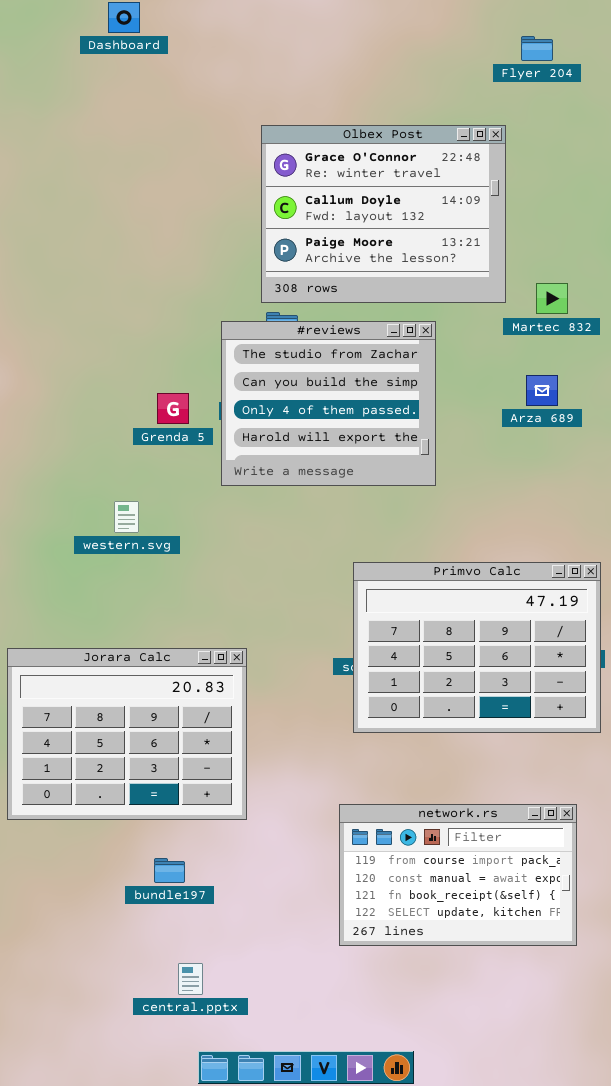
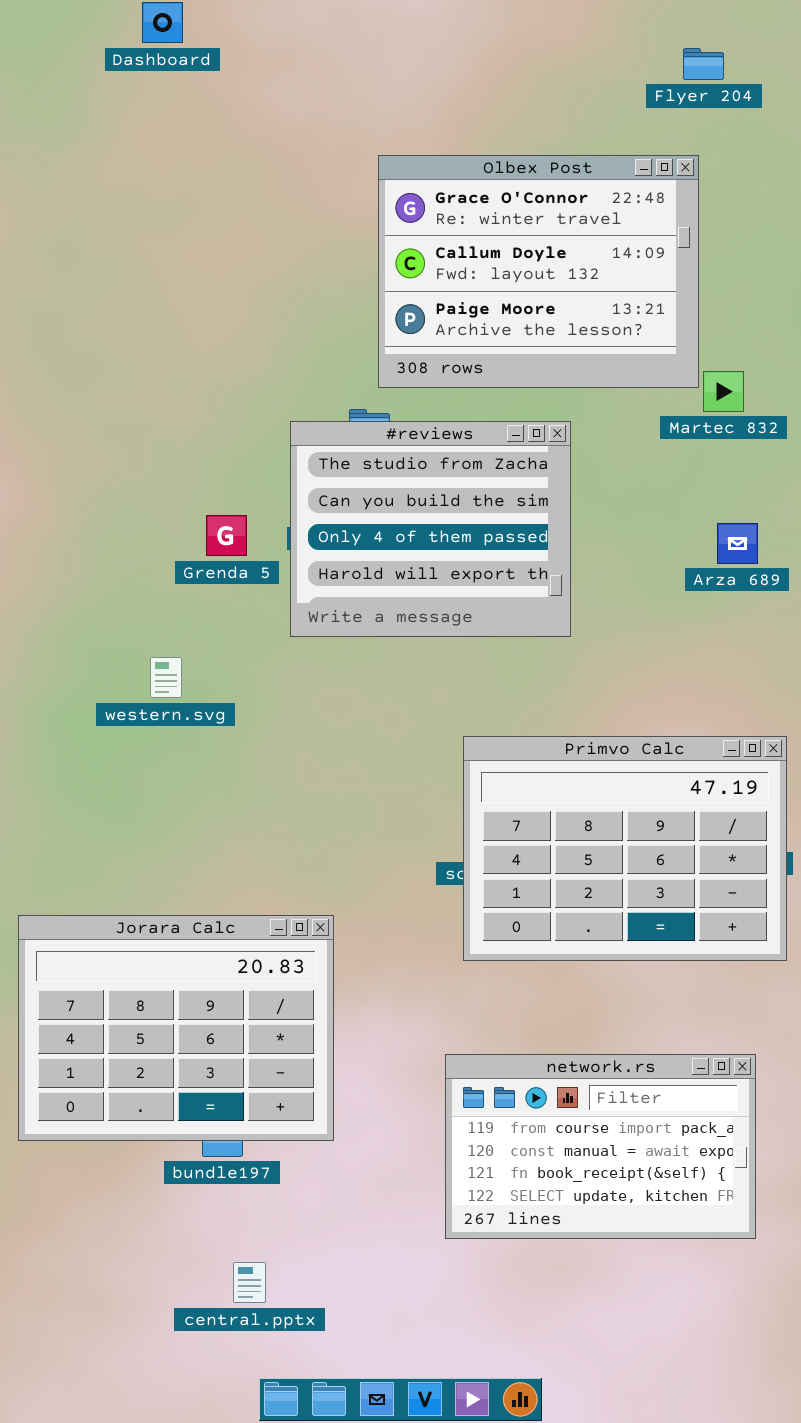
Olbex Post: [261,125,506,303] -> [378,155,699,388], moved
Arza 689: [526,375,558,406] -> [717,523,758,564], moved
Jorara Calc: [7,648,247,820] -> [18,915,334,1141], moved

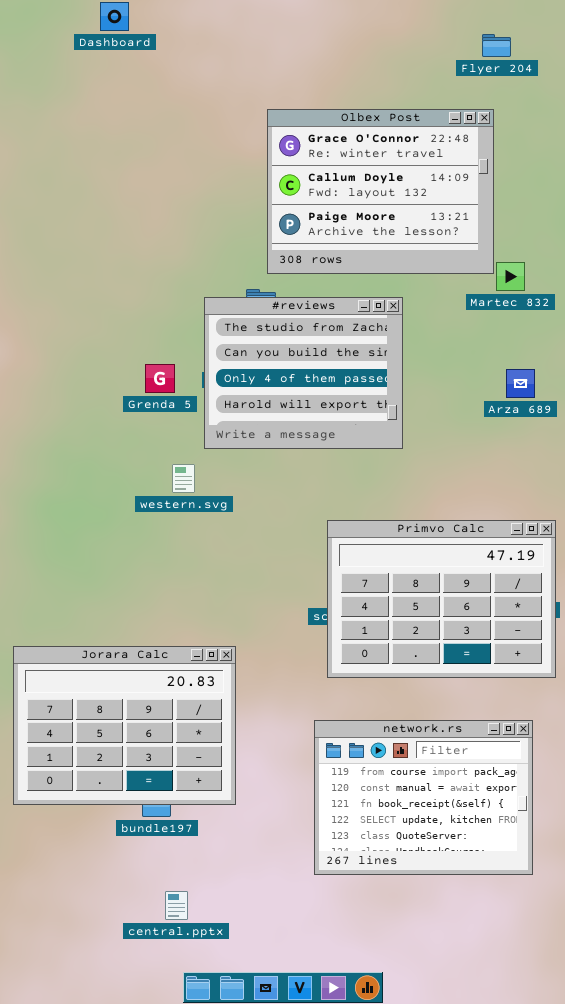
western.svg: [150,657,182,698] -> [172,464,195,493], moved
network.rs: [445,1054,756,1239] -> [314,720,533,875], resized

